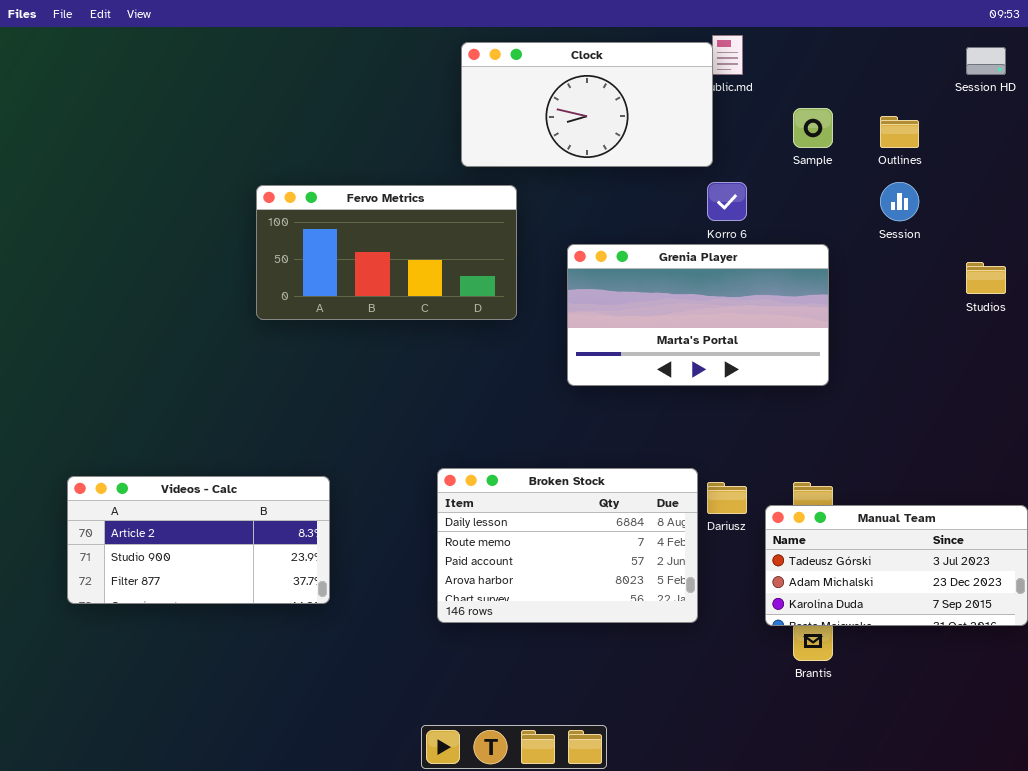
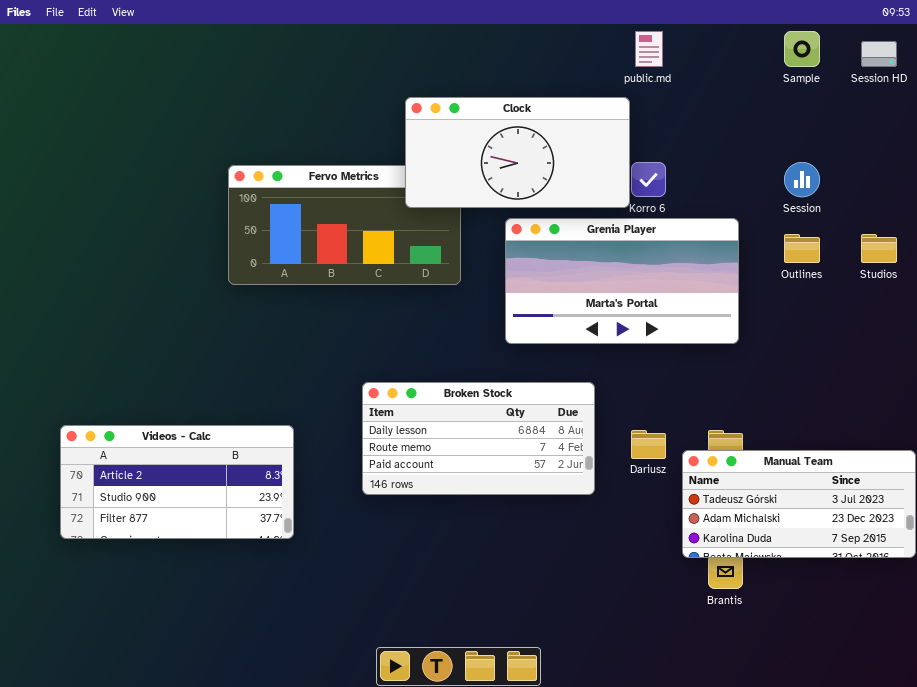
Clock: [461,42,713,167] -> [405,97,630,208], moved
Sample: [793,108,833,148] -> [784,31,820,67], moved
Outlines: [880,116,919,148] -> [784,234,820,263], moved
Broken Stock: [437,468,698,623] -> [362,382,595,495], moved, resized

